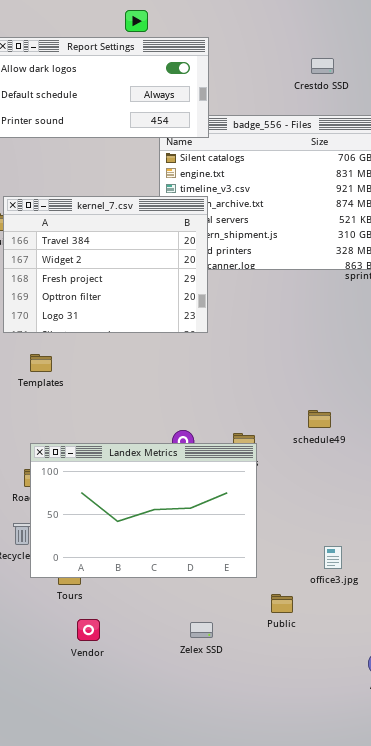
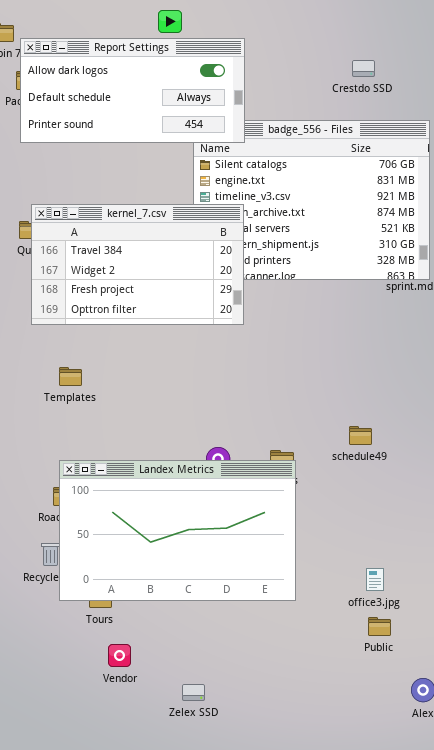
kernel_7.csv: [3,196,208,333] -> [31,204,244,325], resized
Public: [271,594,293,613] -> [368,617,391,636], moved
Zelex SSD: [190,622,213,638] -> [182,684,205,701], moved

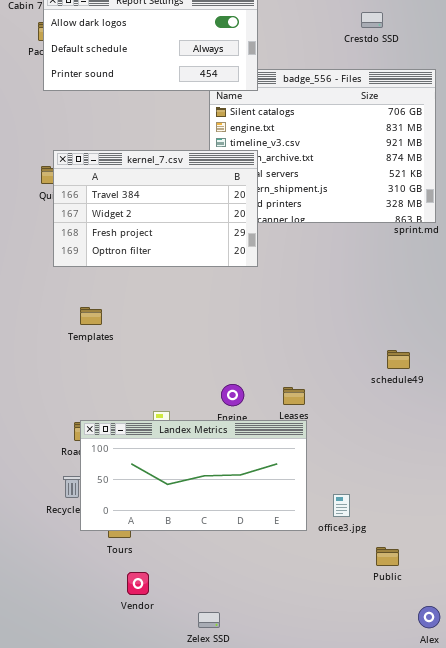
schedule49: [349,426,372,445] -> [387,350,410,369], moved
Landex Metrics: [59,460,296,601] -> [80,420,307,531], resized
office3.jpg: [366,568,384,591] -> [333,494,350,517], moved

